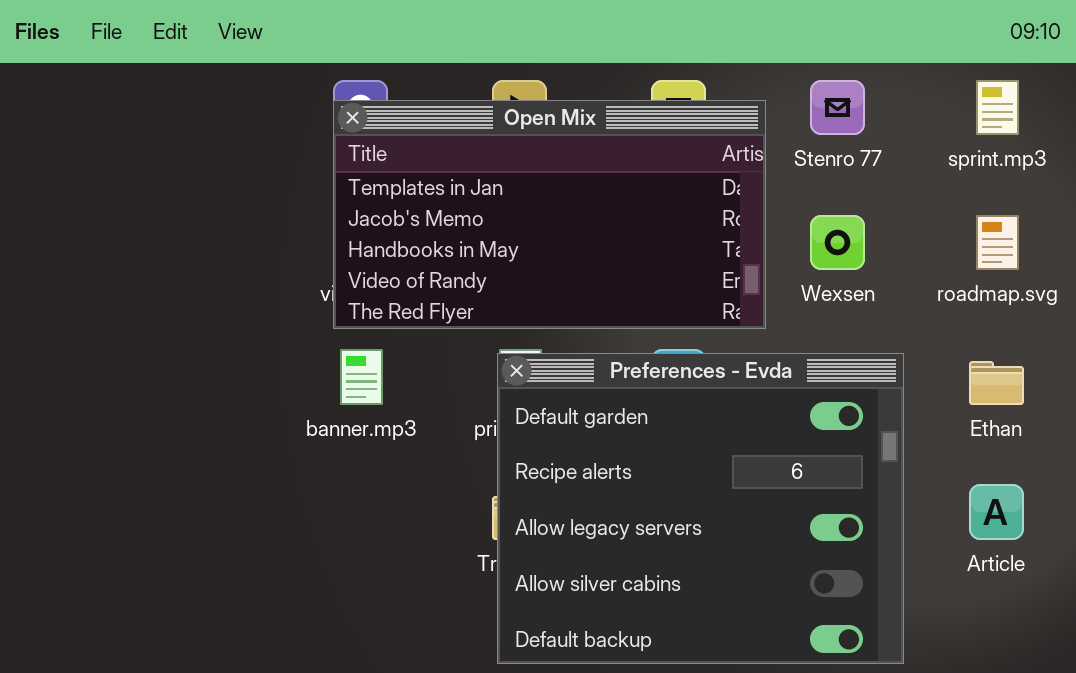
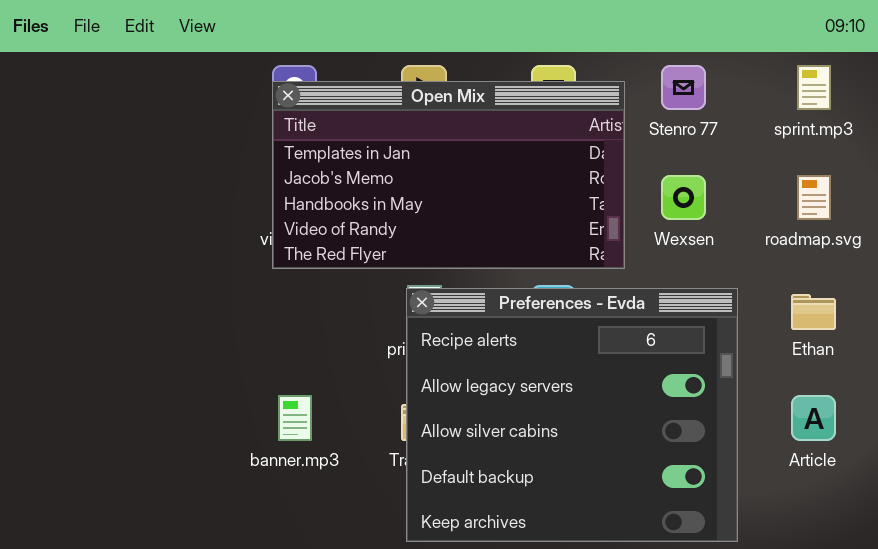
banner.mp3: [340,349,383,405] -> [278,395,312,441], moved
Preferences - Evda: [497,353,904,664] -> [406,288,738,542], scrolled down 1 row

